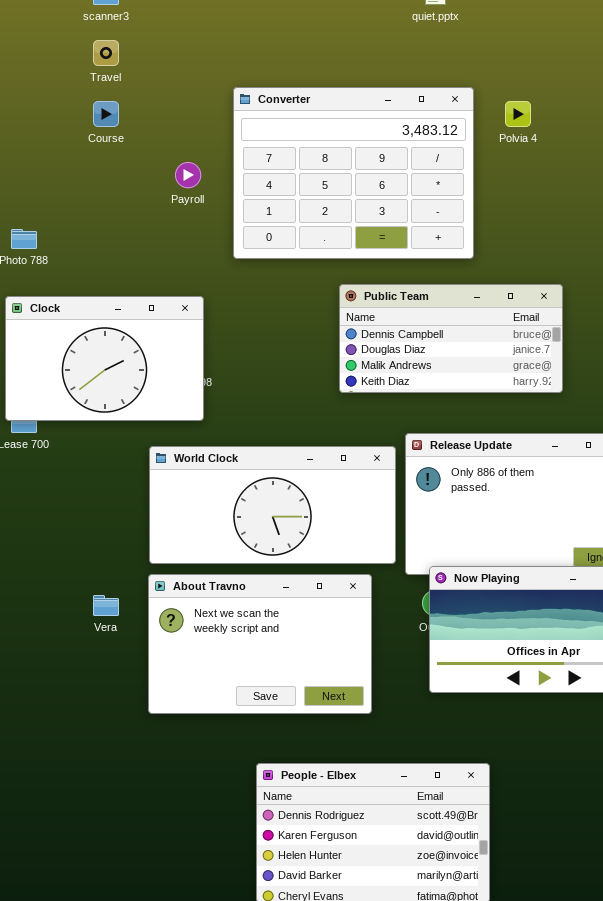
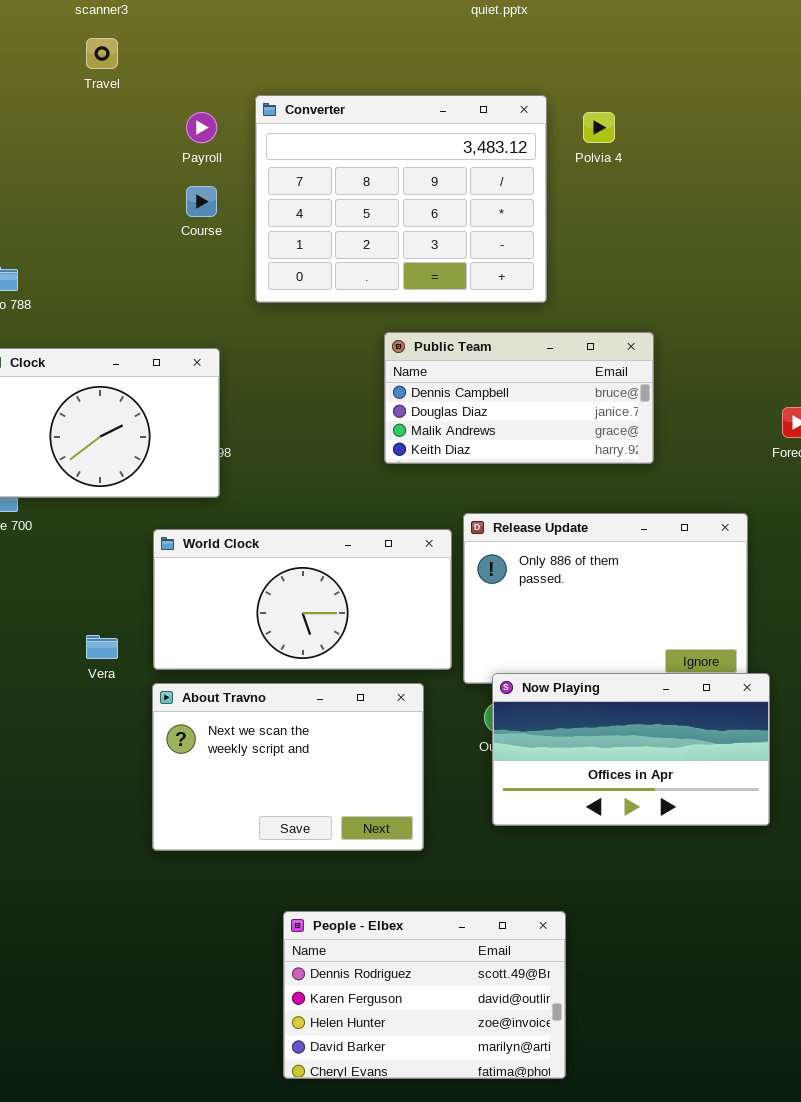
Course: [93,101,119,127] -> [186,186,217,217], moved
Payroll: [175,162,201,188] -> [186,112,217,143], moved
Vera: [93,595,119,616] -> [86,635,118,659], moved

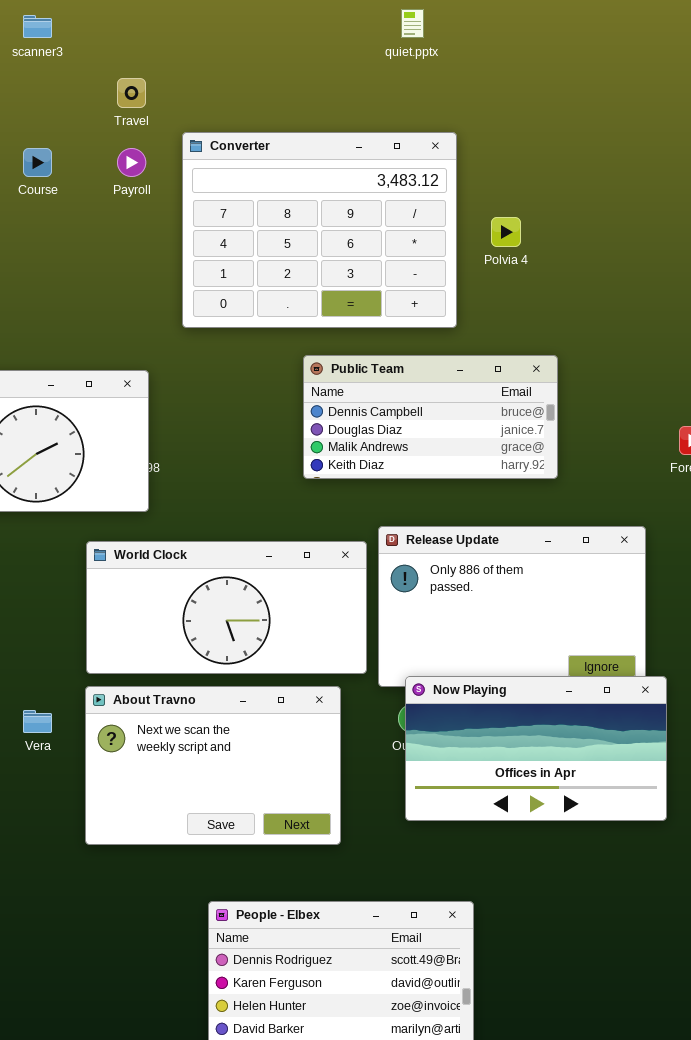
Travel: [86,38,118,69] -> [117,78,146,108], moved
Polvia 4: [583,112,615,143] -> [491,217,521,247], moved
Course: [186,186,217,217] -> [23,148,52,177], moved
Vera: [86,635,118,659] -> [23,710,52,733], moved

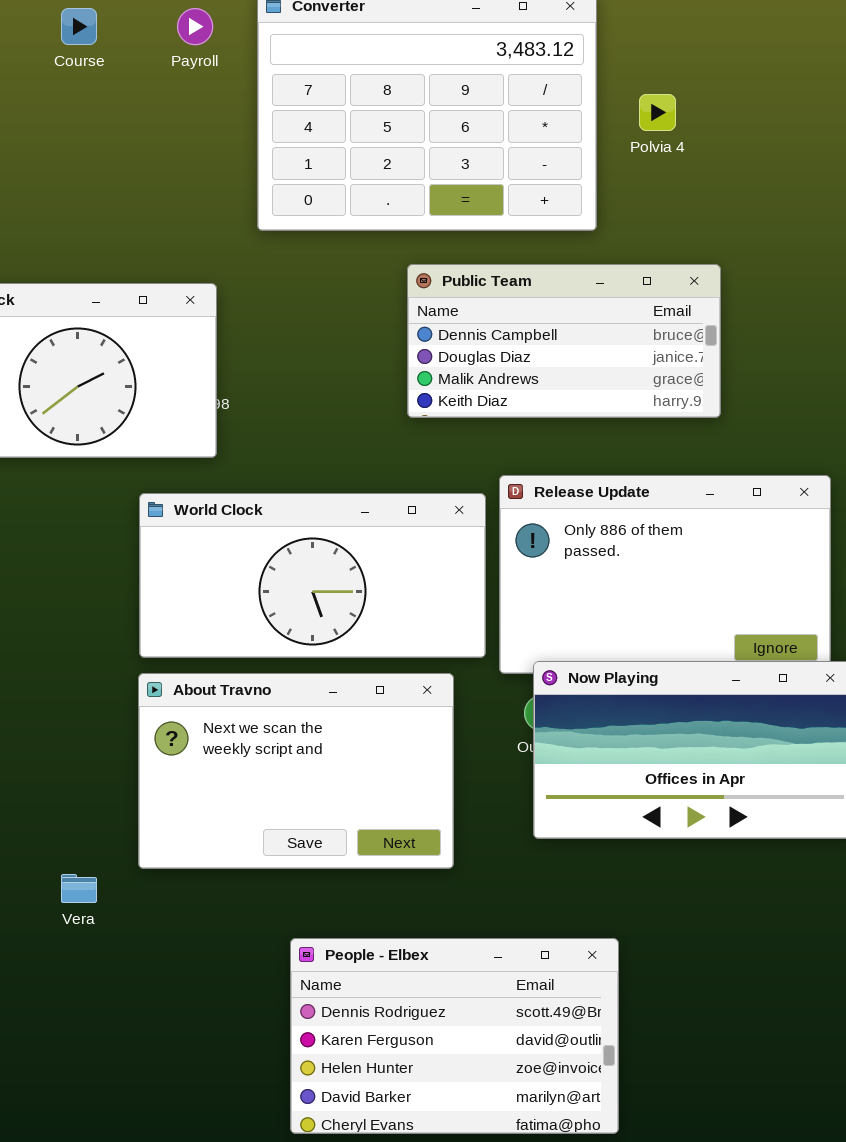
Vera: [23,710,52,733] -> [61,874,97,903], moved

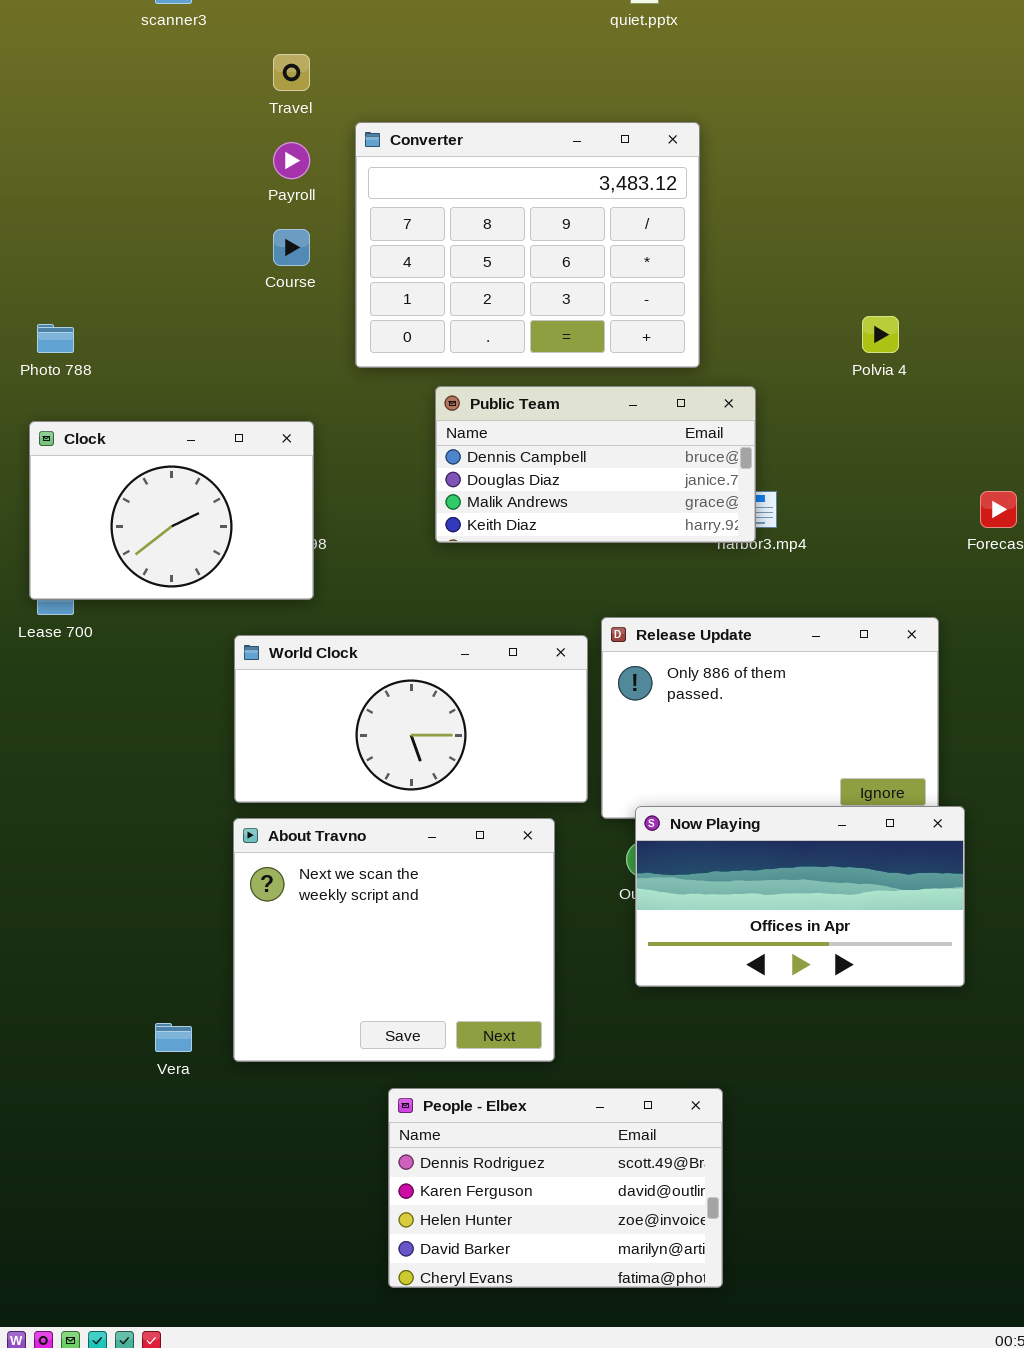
Course: [61,8,97,45] -> [273,229,310,266], moved
Polvia 4: [639,94,676,131] -> [862,316,899,353], moved
Public Team: [407,264,721,418] -> [435,386,756,543], moved
About Travno: [138,673,454,869] -> [233,818,555,1062], resized

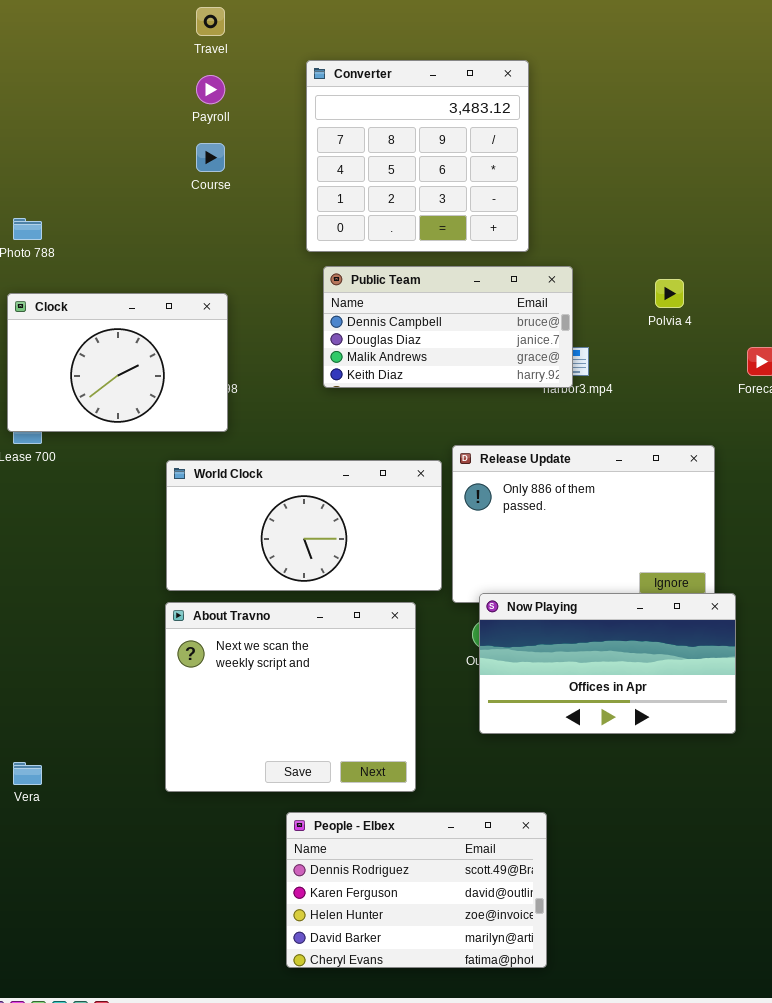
Converter: [355,122,700,368] -> [306,60,529,252], resized
Polvia 4: [862,316,899,353] -> [655,279,684,308], moved
Vera: [155,1023,192,1052] -> [13,762,42,785], moved

